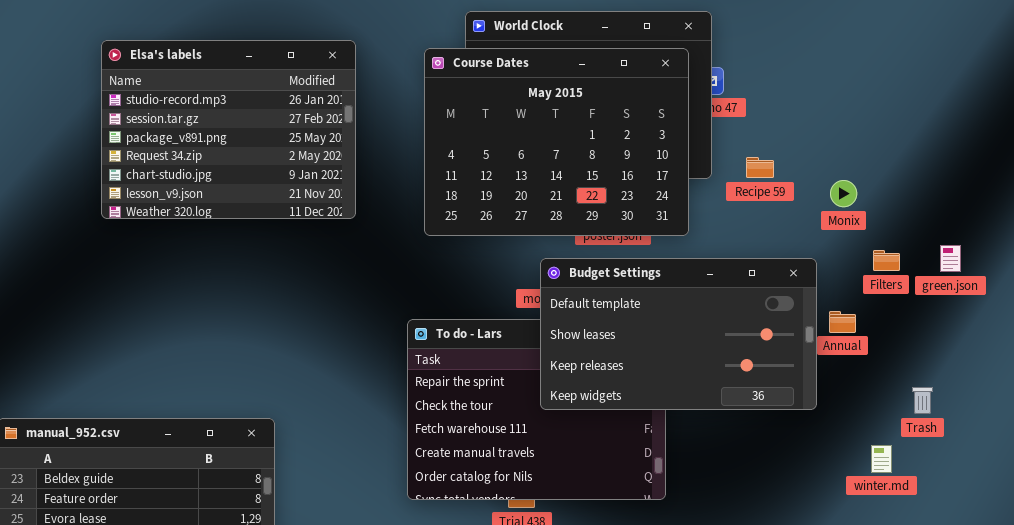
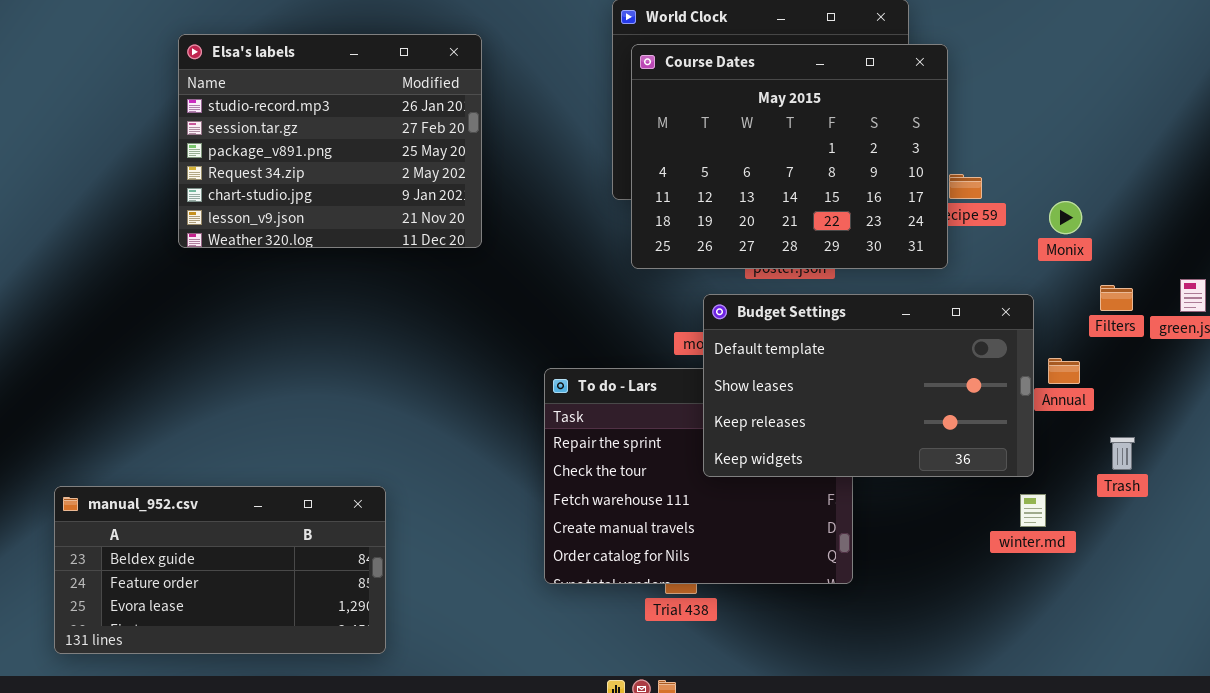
Course Dates: [424,48,689,236] -> [631,44,948,269], moved
Trash: [912,387,933,414] -> [1110,437,1135,470], moved
winter.md: [871,445,892,473] -> [1020,494,1046,527], moved

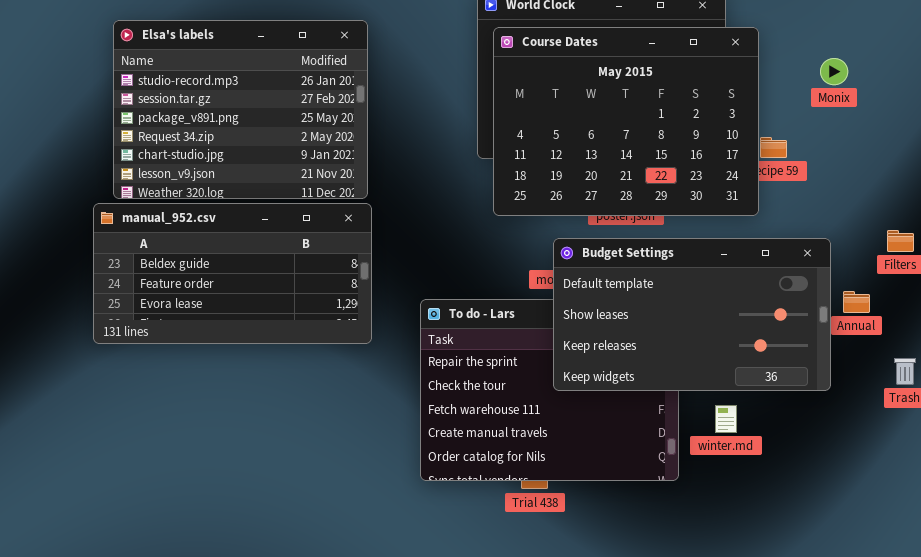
Monix: [1049,201,1082,234] -> [820,58,848,85], moved
manual_952.csv: [54,486,386,654] -> [93,203,372,344], moved
winter.md: [1020,494,1046,527] -> [715,405,737,433], moved

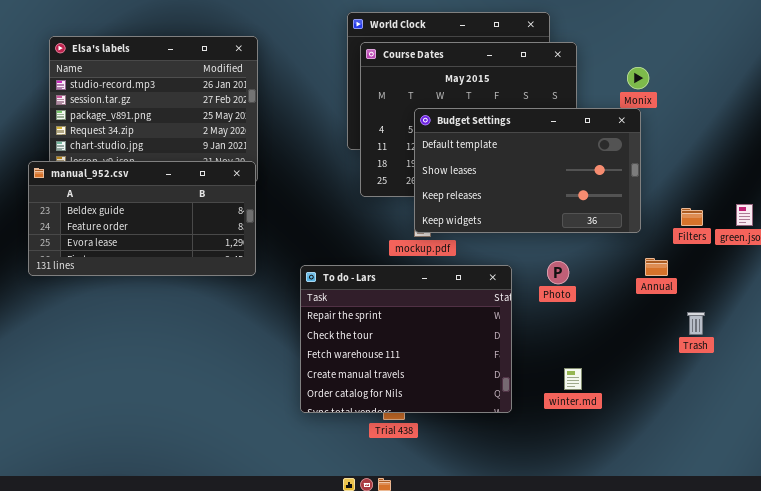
manual_952.csv: [93,203,372,344] -> [28,161,256,276], moved
Budget Settings: [553,238,831,391] -> [414,108,641,233], moved
winter.md: [715,405,737,433] -> [564,368,582,390], moved

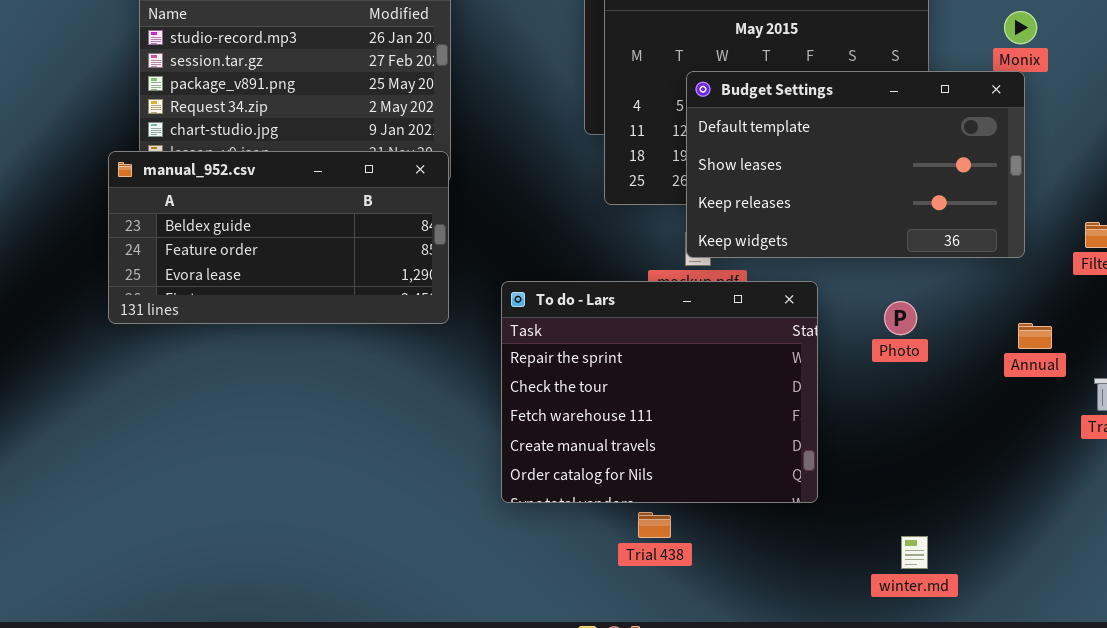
Annual: [645,258,668,276] -> [1018,323,1052,349], moved
To do - Lars: [300,265,512,413] -> [501,281,818,503], moved
winter.md: [564,368,582,390] -> [901,536,928,569], moved

